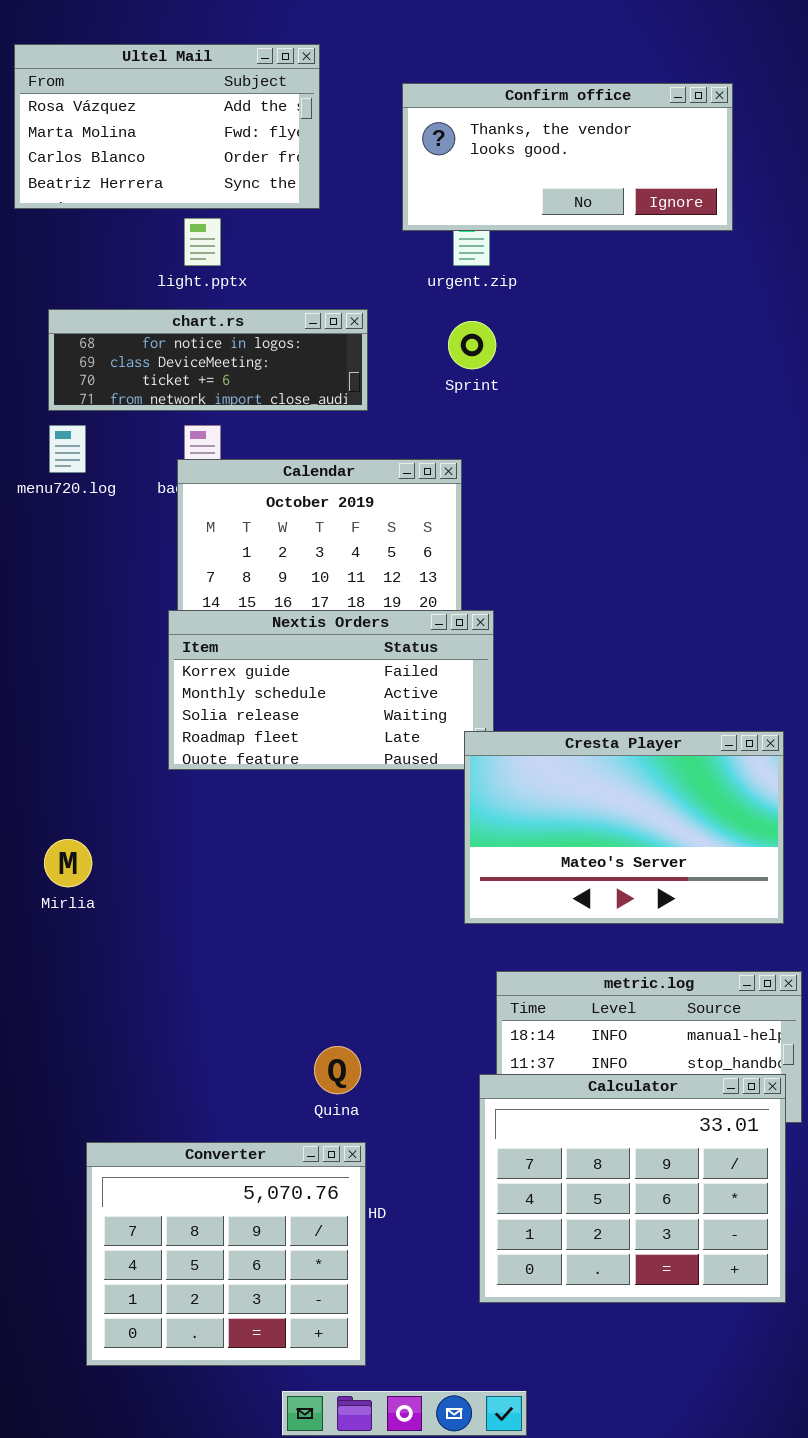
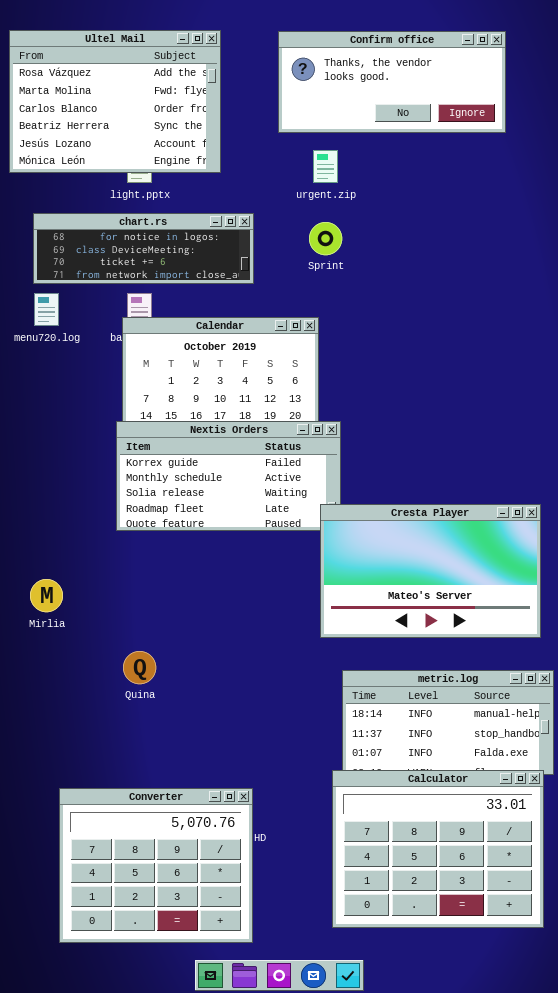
Ultel Mail: [14,44,320,209] -> [9,30,221,173], resized
Confirm office: [402,83,733,231] -> [278,31,506,133], moved
Quina: [314,1046,361,1094] -> [123,651,156,684], moved
Calculator: [479,1074,786,1303] -> [332,770,544,928], moved

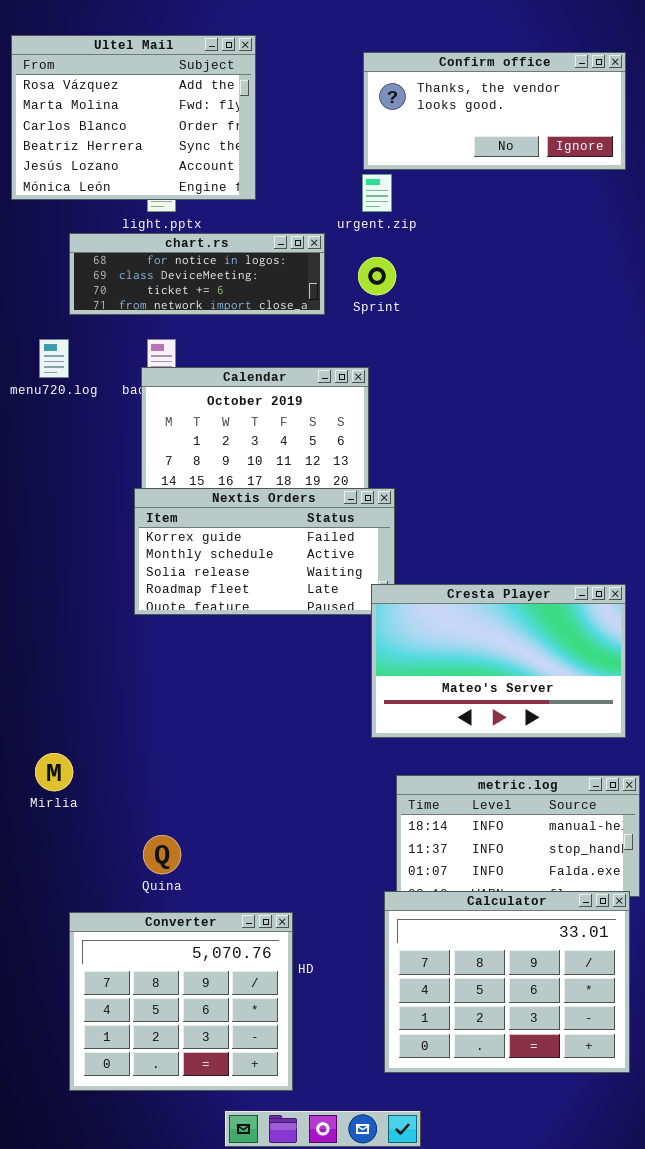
Confirm office: [278,31,506,133] -> [363,52,626,170], moved
chart.rs: [33,213,254,284] -> [69,233,325,315], moved
Mirlia: [30,579,63,612] -> [35,753,73,791], moved
Quina: [123,651,156,684] -> [143,835,181,874], moved

